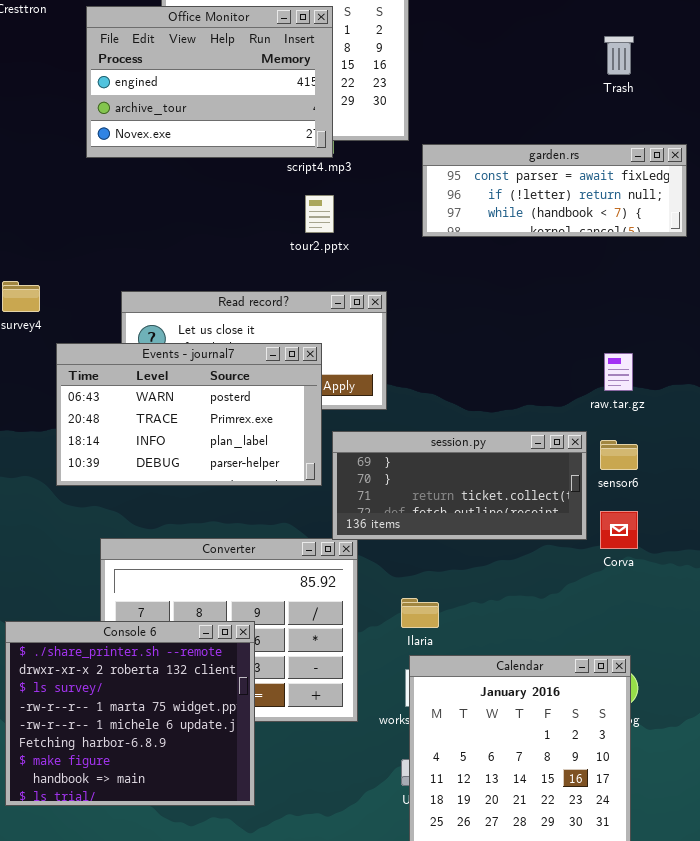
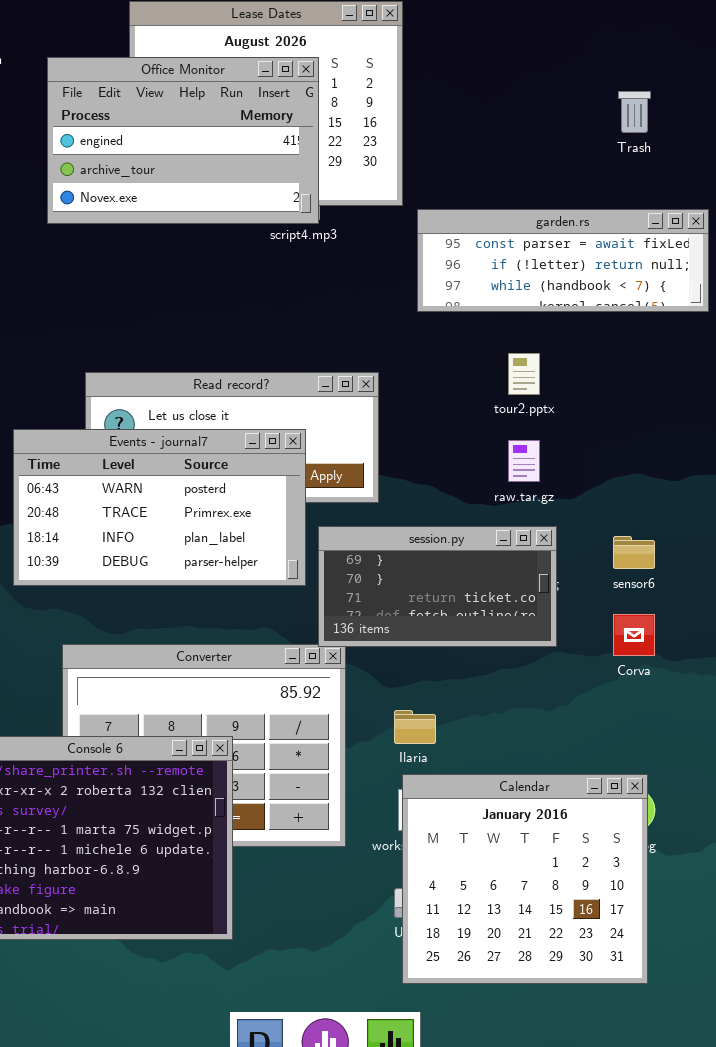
tour2.pptx: [305,195,334,233] -> [508,353,540,395], moved
raw.tar.gz: [604,353,633,391] -> [508,440,540,482], moved
session.py: [332,431,587,540] -> [318,526,557,647], resized

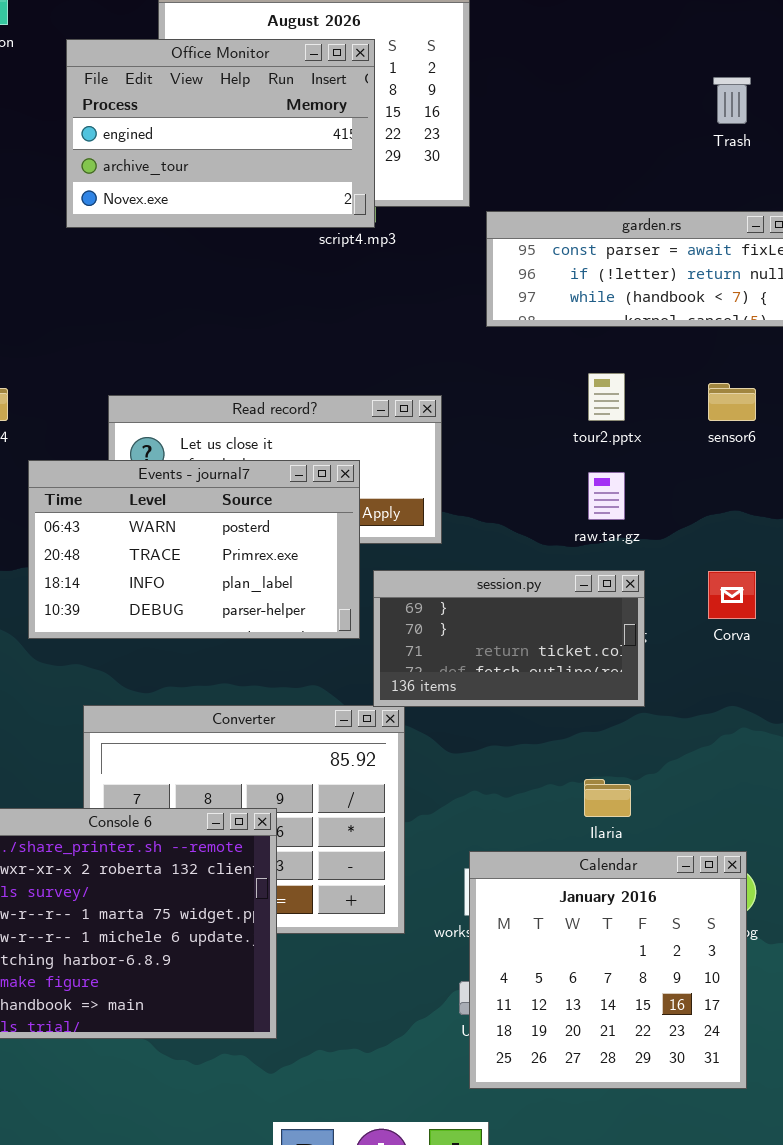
sensor6: [613,536,655,569] -> [708,383,756,421], moved
Corva: [613,614,655,656] -> [708,571,756,619], moved
Ilaria: [394,710,436,744] -> [584,779,631,817], moved

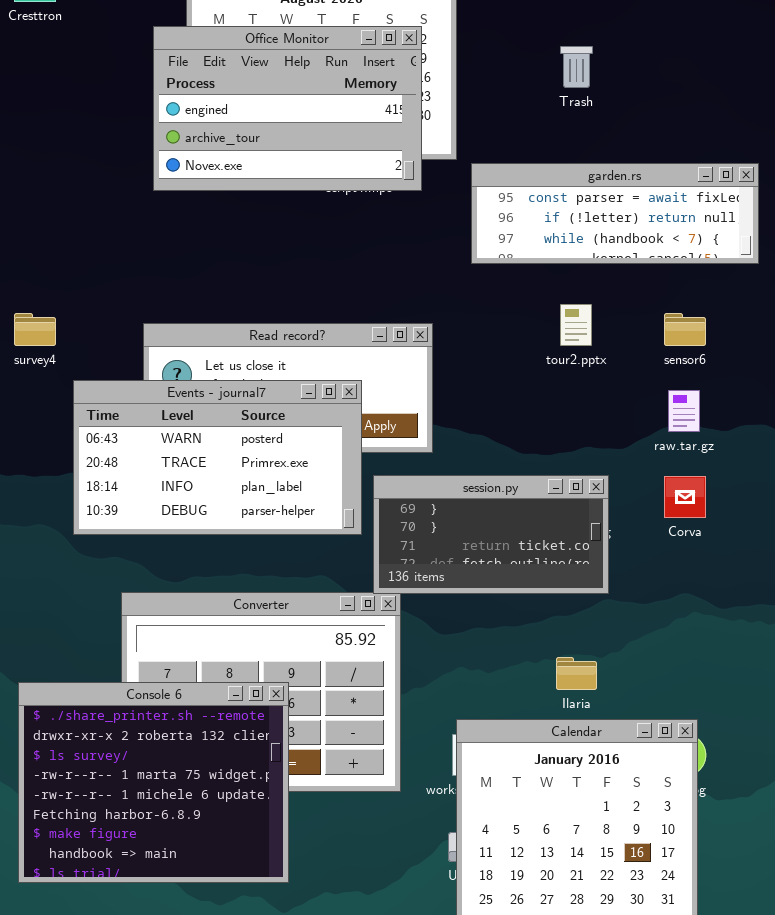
Office Monitor: [66,39,375,228] -> [153,26,422,191], moved
Trash: [713,77,751,124] -> [560,46,593,88], moved
raw.tar.gz: [588,472,625,520] -> [668,390,700,432], moved

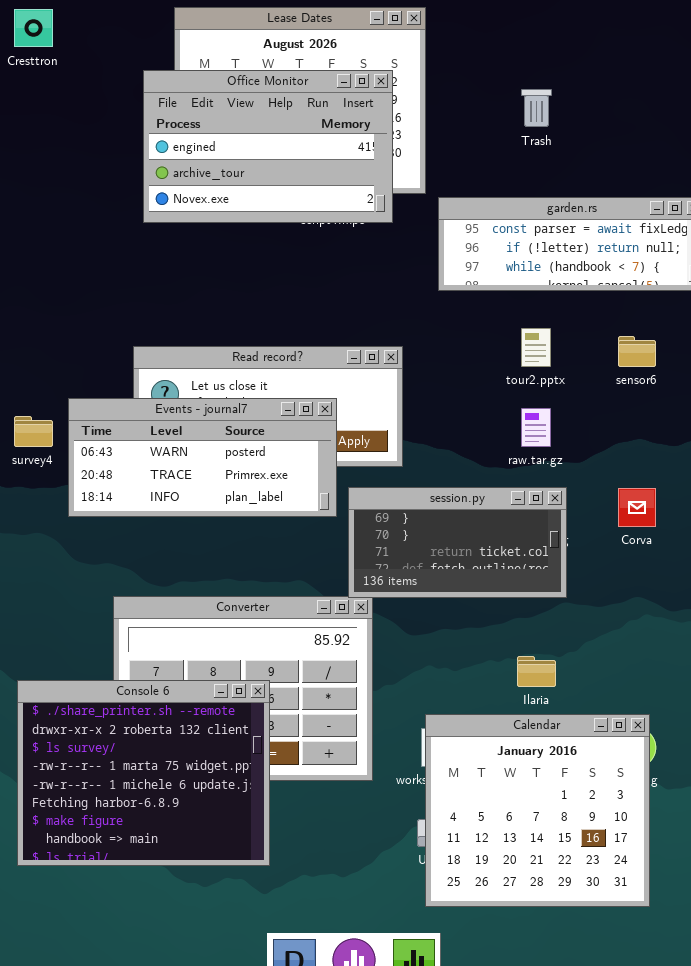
survey4: [14,313,56,346] -> [14,416,53,447], moved
Events - journal7: [73,380,362,535] -> [68,398,337,517], resized
raw.tar.gz: [668,390,700,432] -> [521,408,551,447], moved

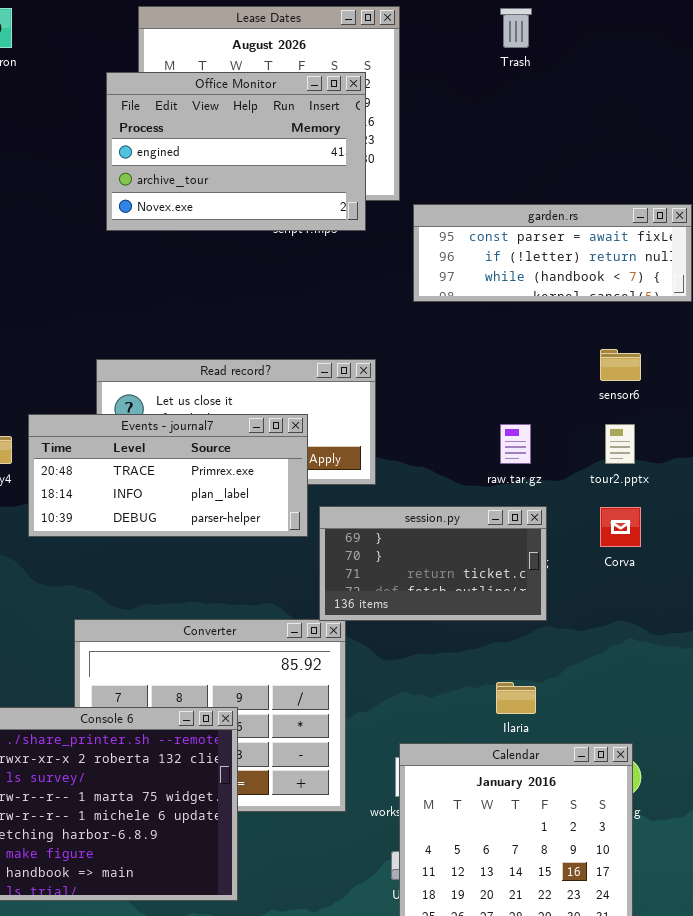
Trash: [521,89,552,127] -> [500,8,532,48], moved
tour2.pptx: [521,328,551,367] -> [605,424,635,464], moved
Events - journal7: [68,398,337,517] -> [28,414,308,537], scrolled down 1 row

